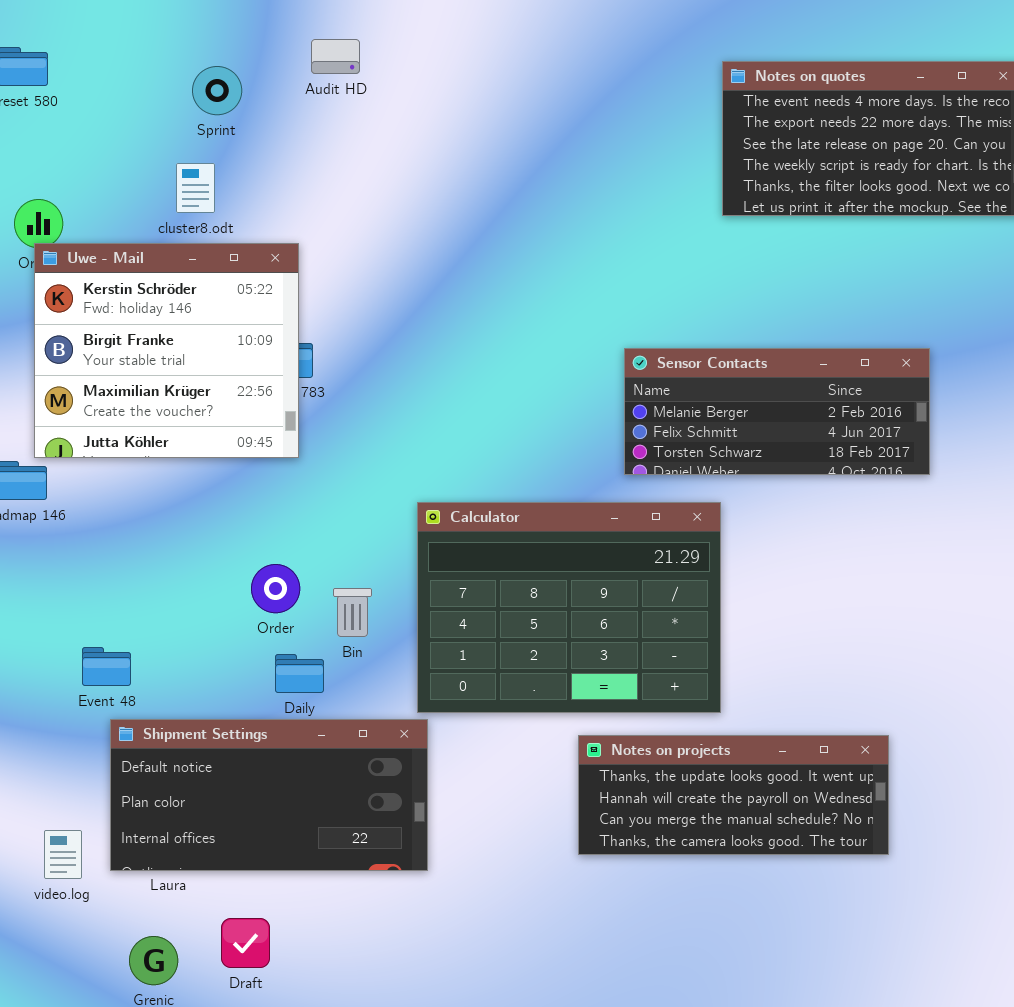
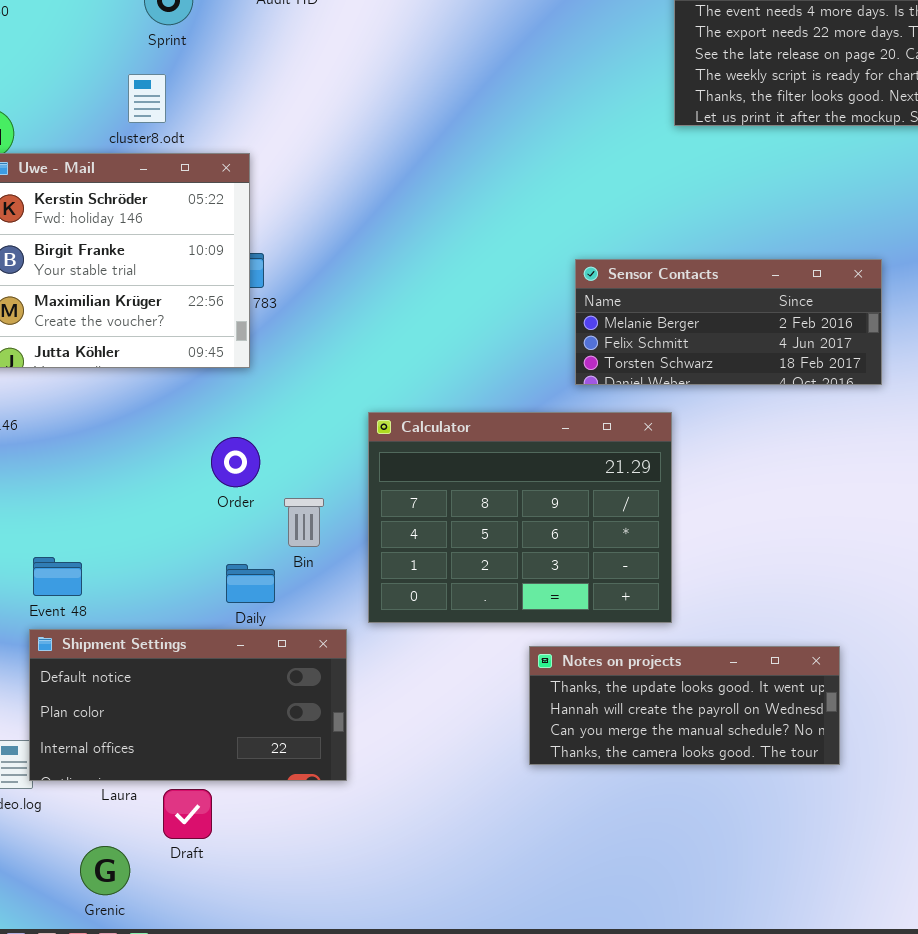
Order: [251,564,300,613] -> [211,437,260,487], moved
Shipment Settings: [110,719,428,871] -> [29,629,347,781], moved
Draft: [221,918,270,968] -> [163,789,212,839], moved

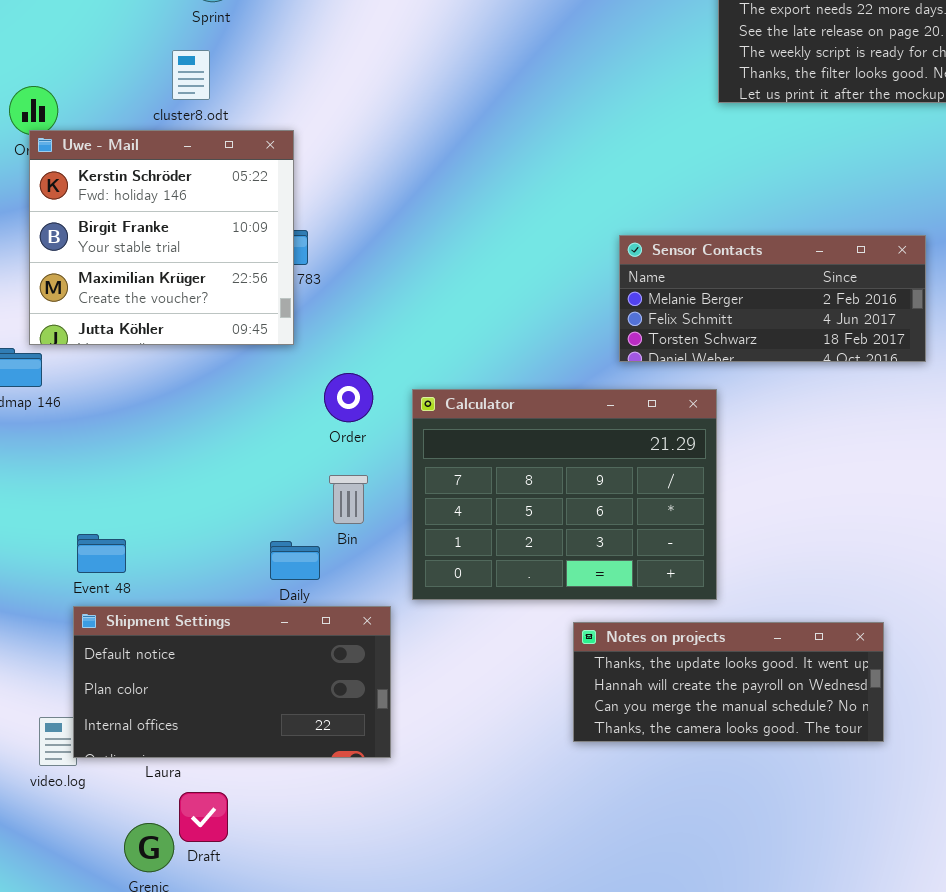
Order: [211,437,260,487] -> [324,373,373,422], moved
Draft: [163,789,212,839] -> [179,792,228,842], moved

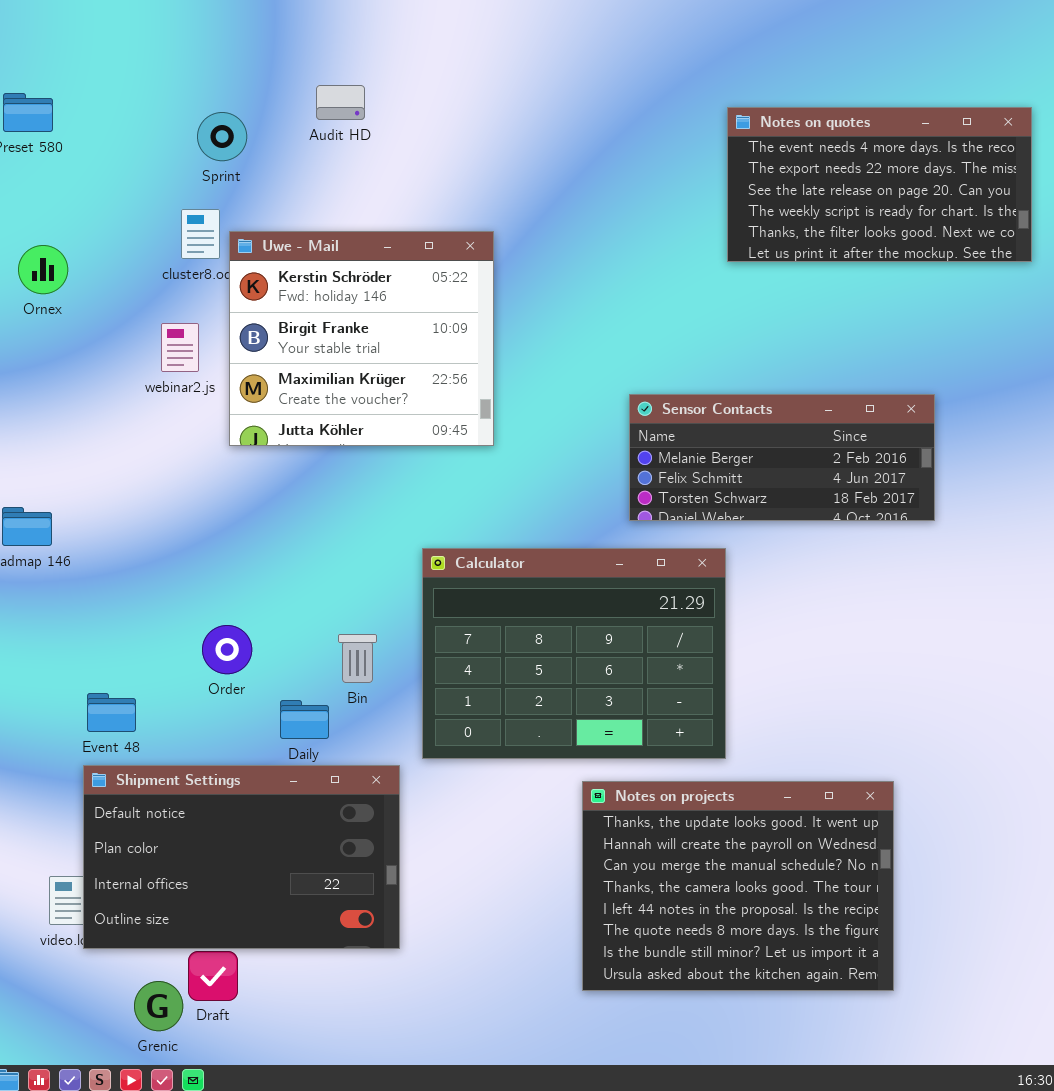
Uwe - Mail: [29,130,294,345] -> [229,231,494,446], moved
Order: [324,373,373,422] -> [202,625,252,674], moved
Shipment Settings: [73,606,391,758] -> [83,765,400,949], resized
Notes on projects: [573,622,884,742] -> [582,781,894,991], resized

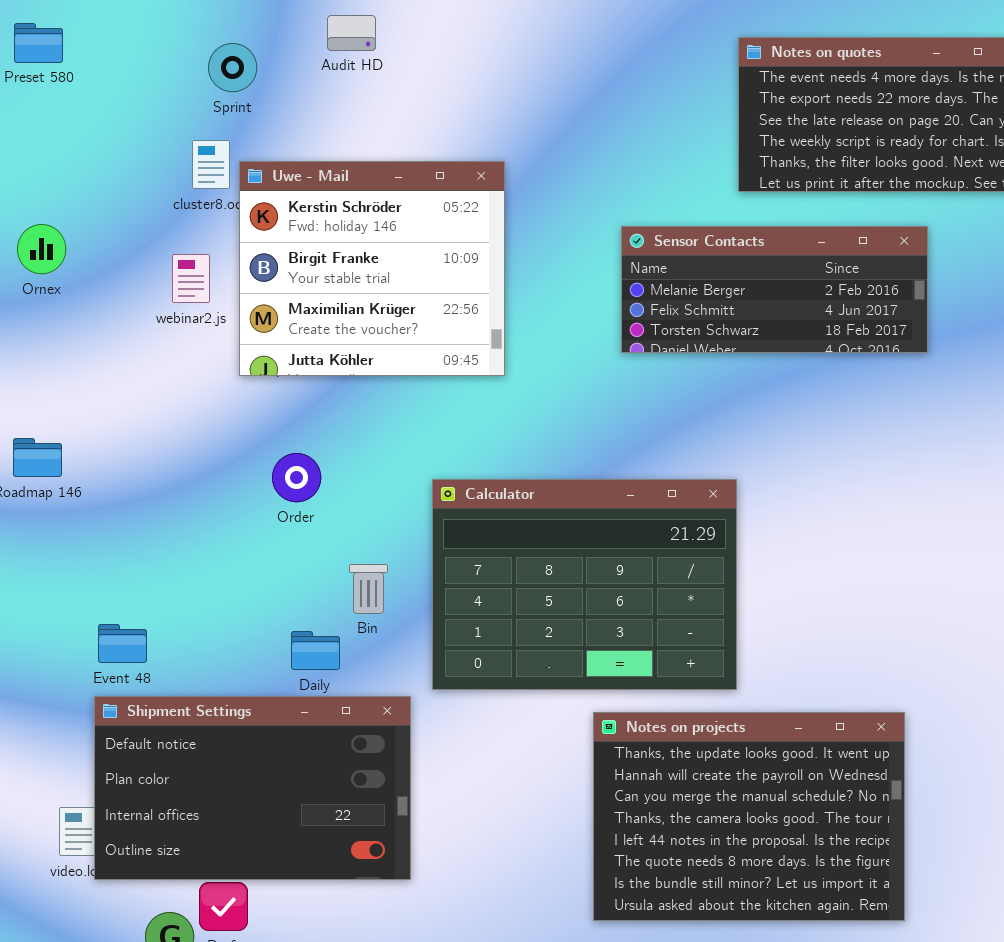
Ornex: [18,245,68,294] -> [17,224,66,274], moved
Sensor Contacts: [629,394,935,521] -> [621,226,928,353], moved
Order: [202,625,252,674] -> [272,453,321,502], moved

